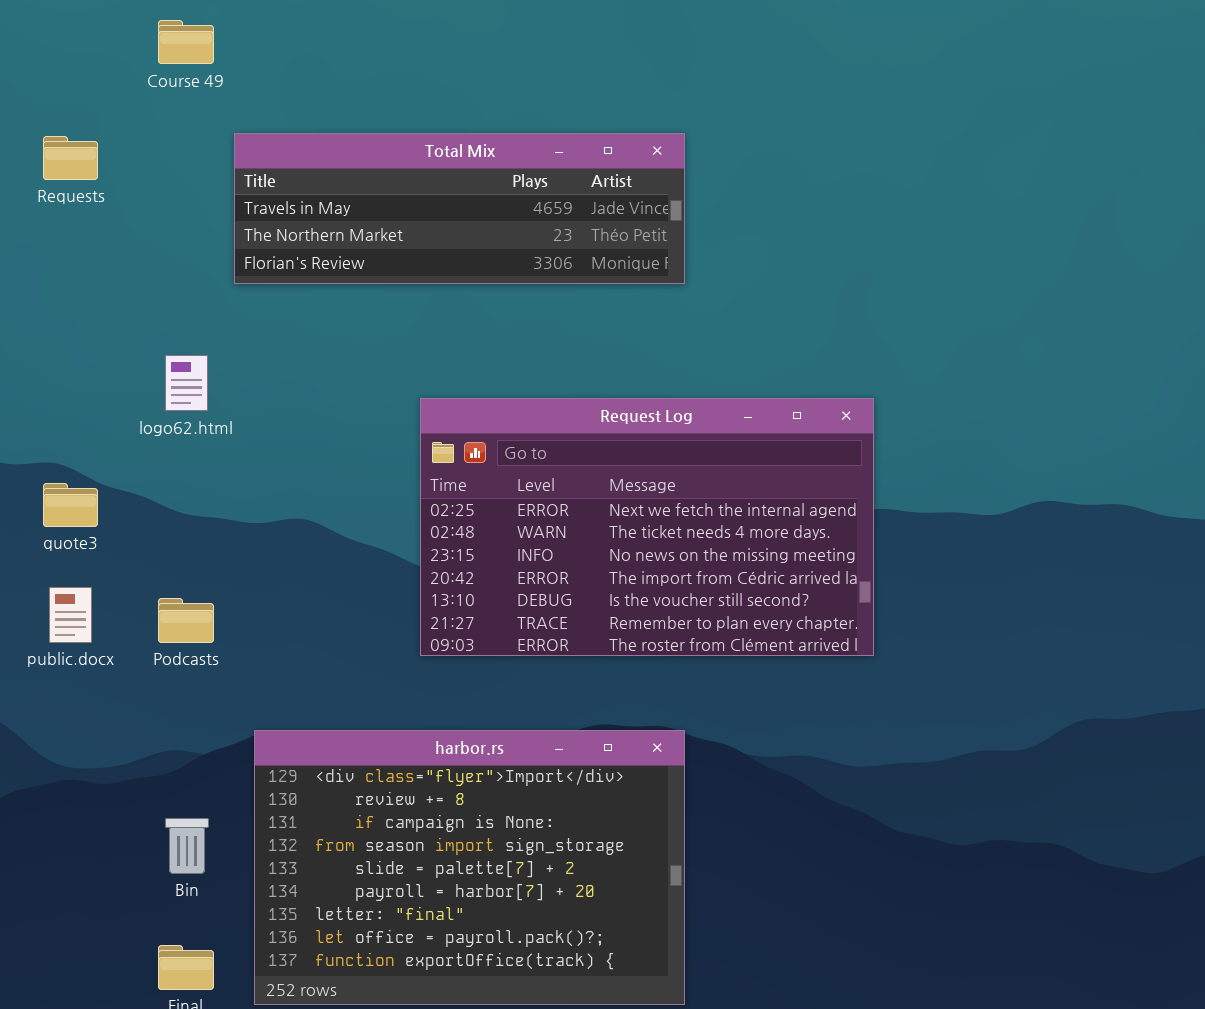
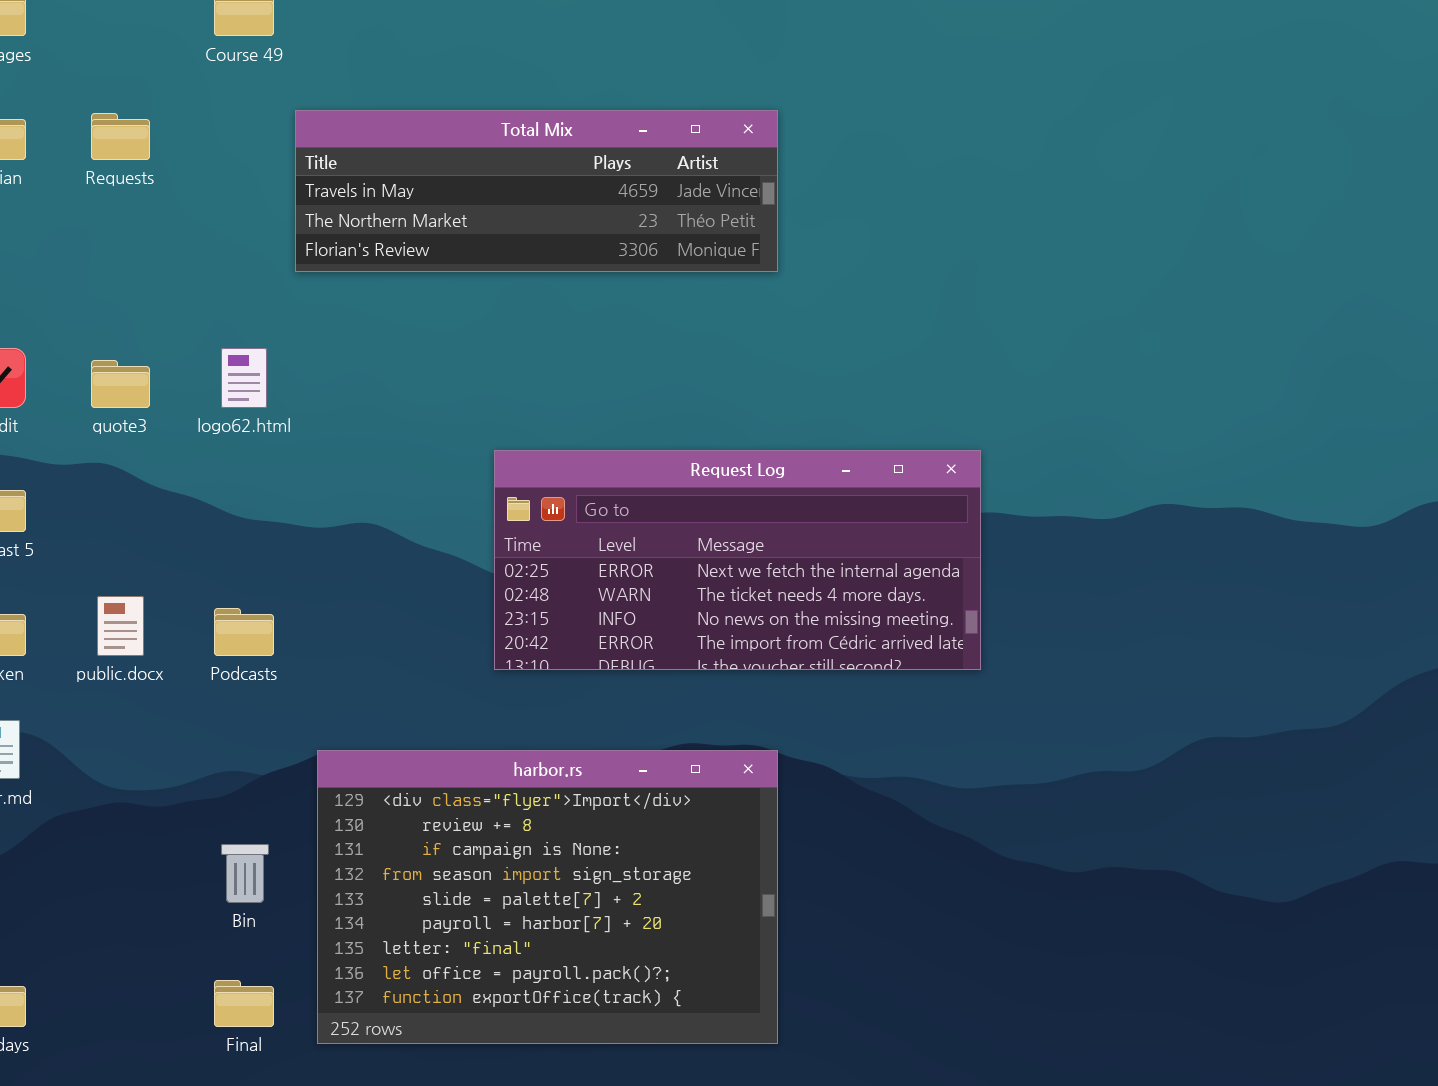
Request Log: [420,398,874,656] -> [494,450,981,670], resized
quote3: [43,483,98,527] -> [91,360,150,408], moved

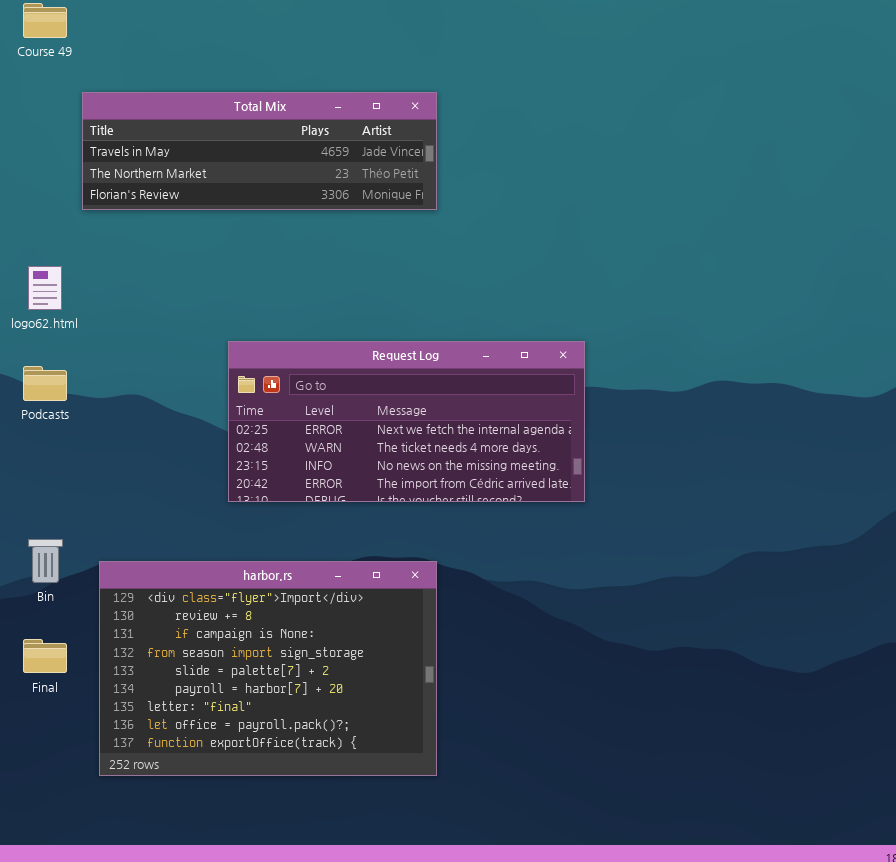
Podcasts: [214,608,274,656] -> [23,366,67,401], moved
Bin: [221,844,269,903] -> [28,539,63,583], moved
Final: [214,980,274,1027] -> [23,639,67,673], moved

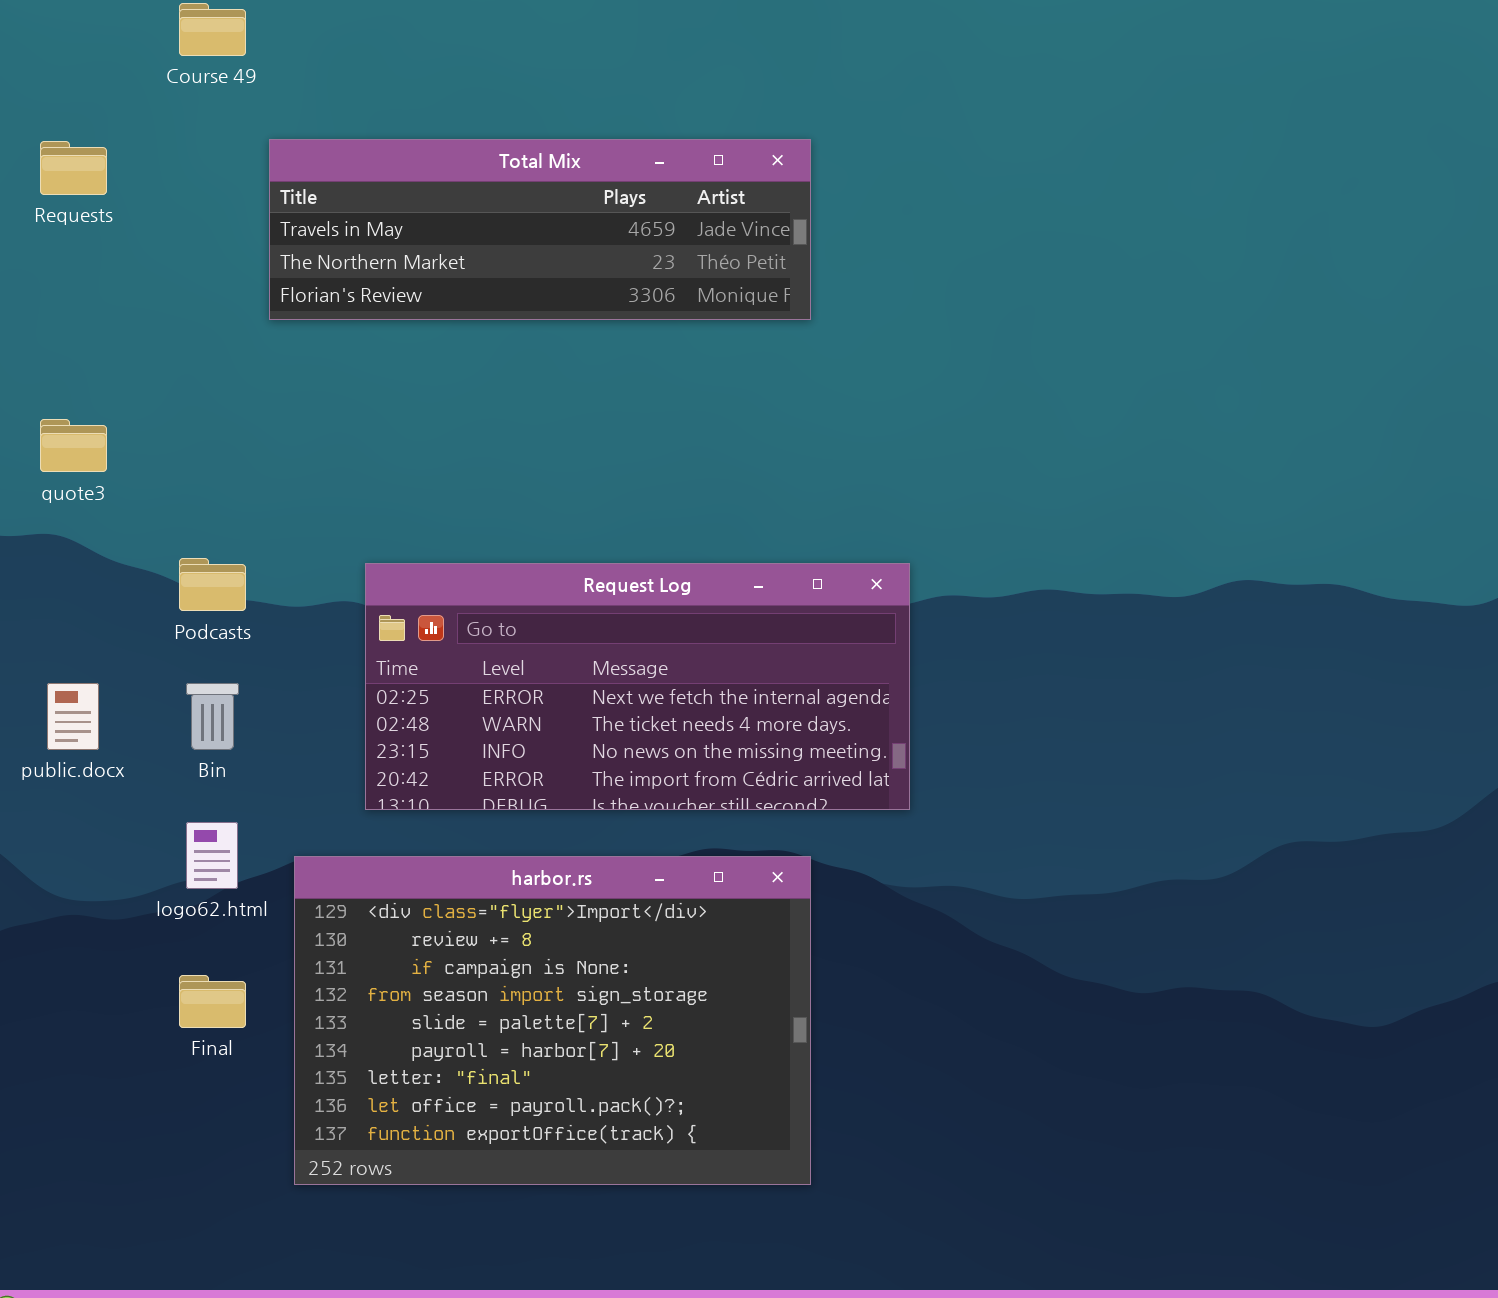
logo62.html: [28,266,62,310] -> [186,822,238,889], moved
Request Log: [228,341,585,502] -> [365,563,910,810], moved
Bin: [28,539,63,583] -> [186,683,239,750], moved

